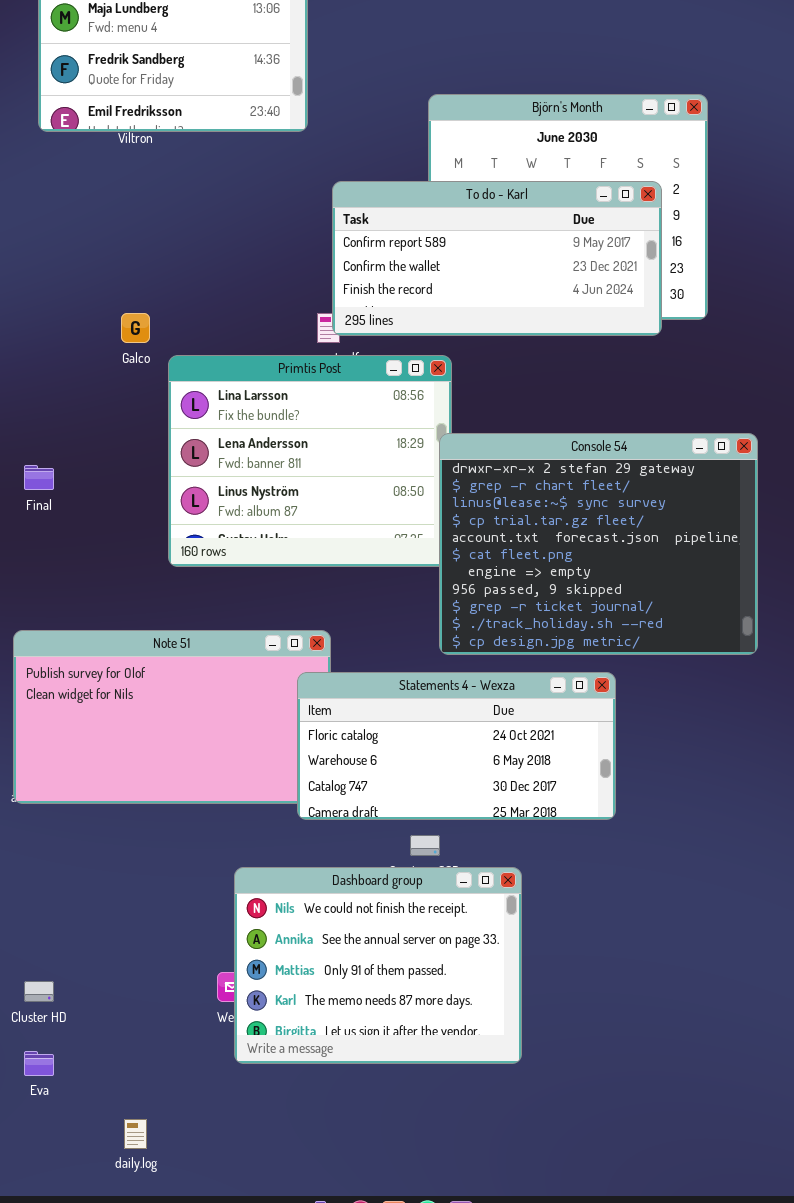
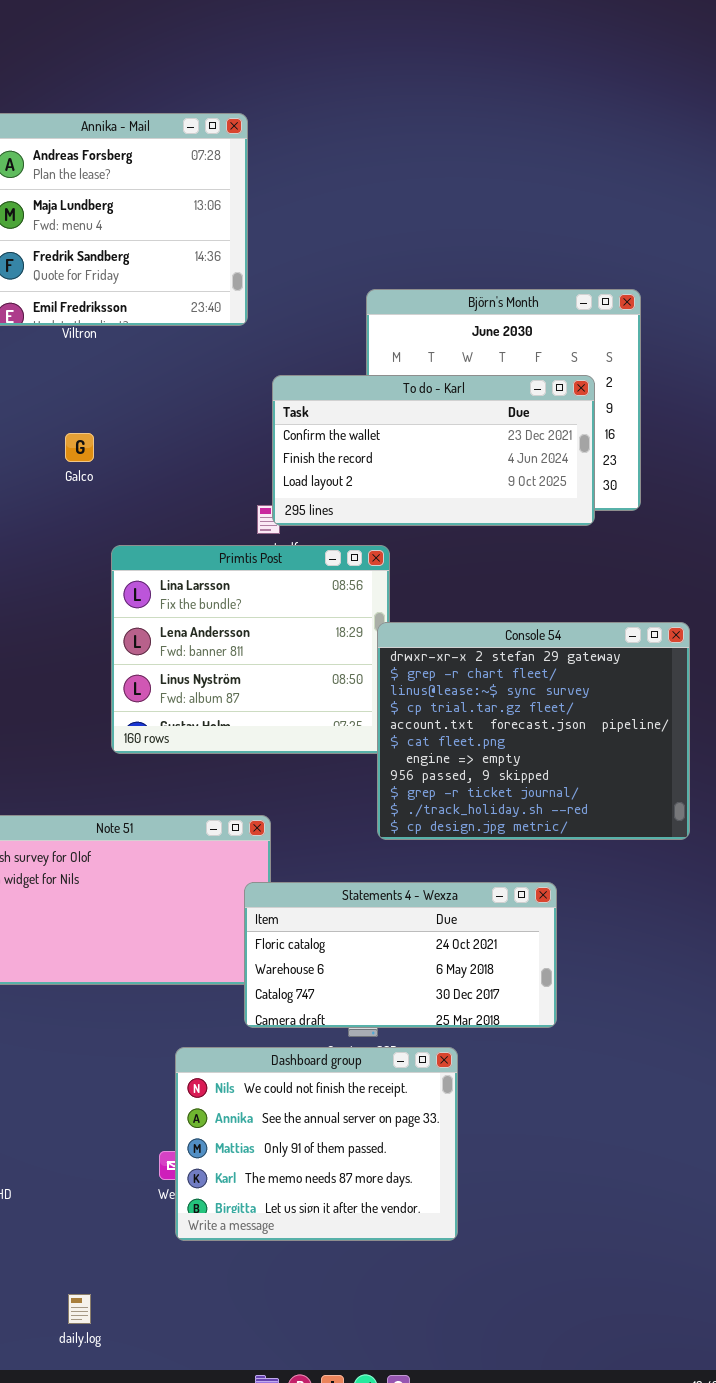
To do - Karl: [332,181,662,336] -> [272,375,595,526], scrolled down 1 row
Galco: [121,313,150,343] -> [65,433,94,462], moved
Statements 4 - Wexza: [297,672,616,820] -> [244,882,557,1028], moved

